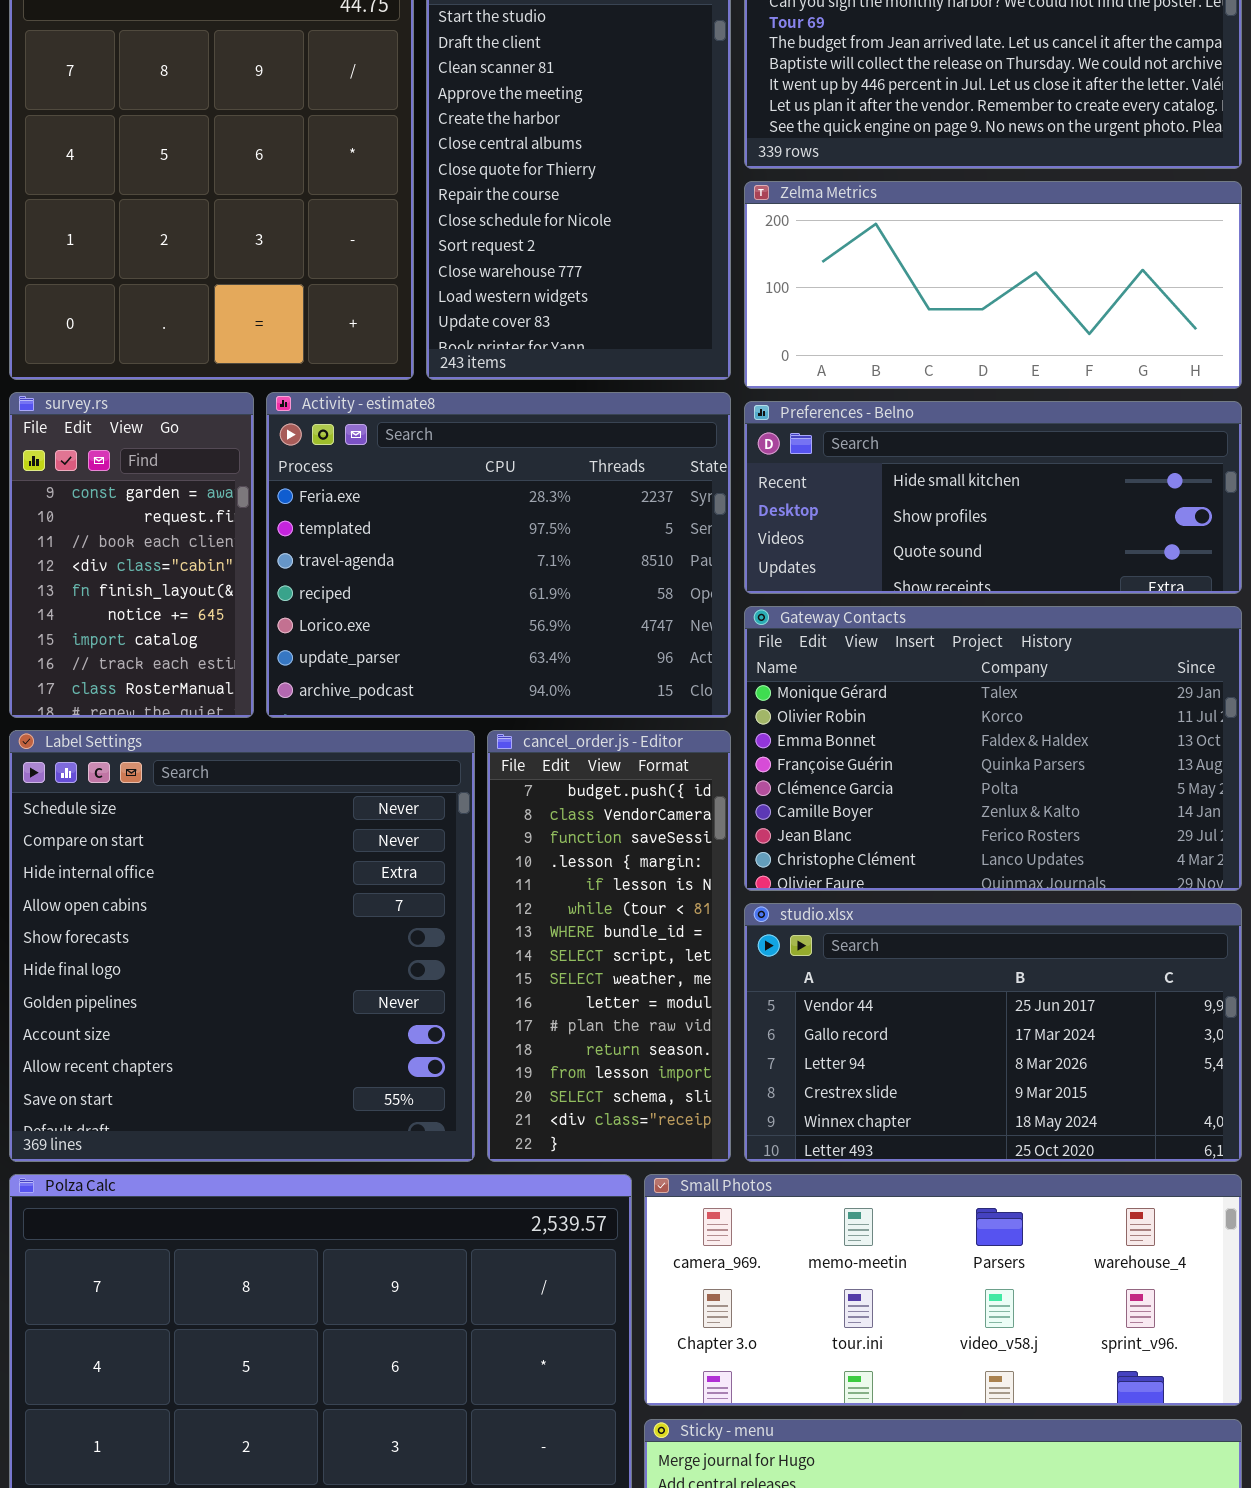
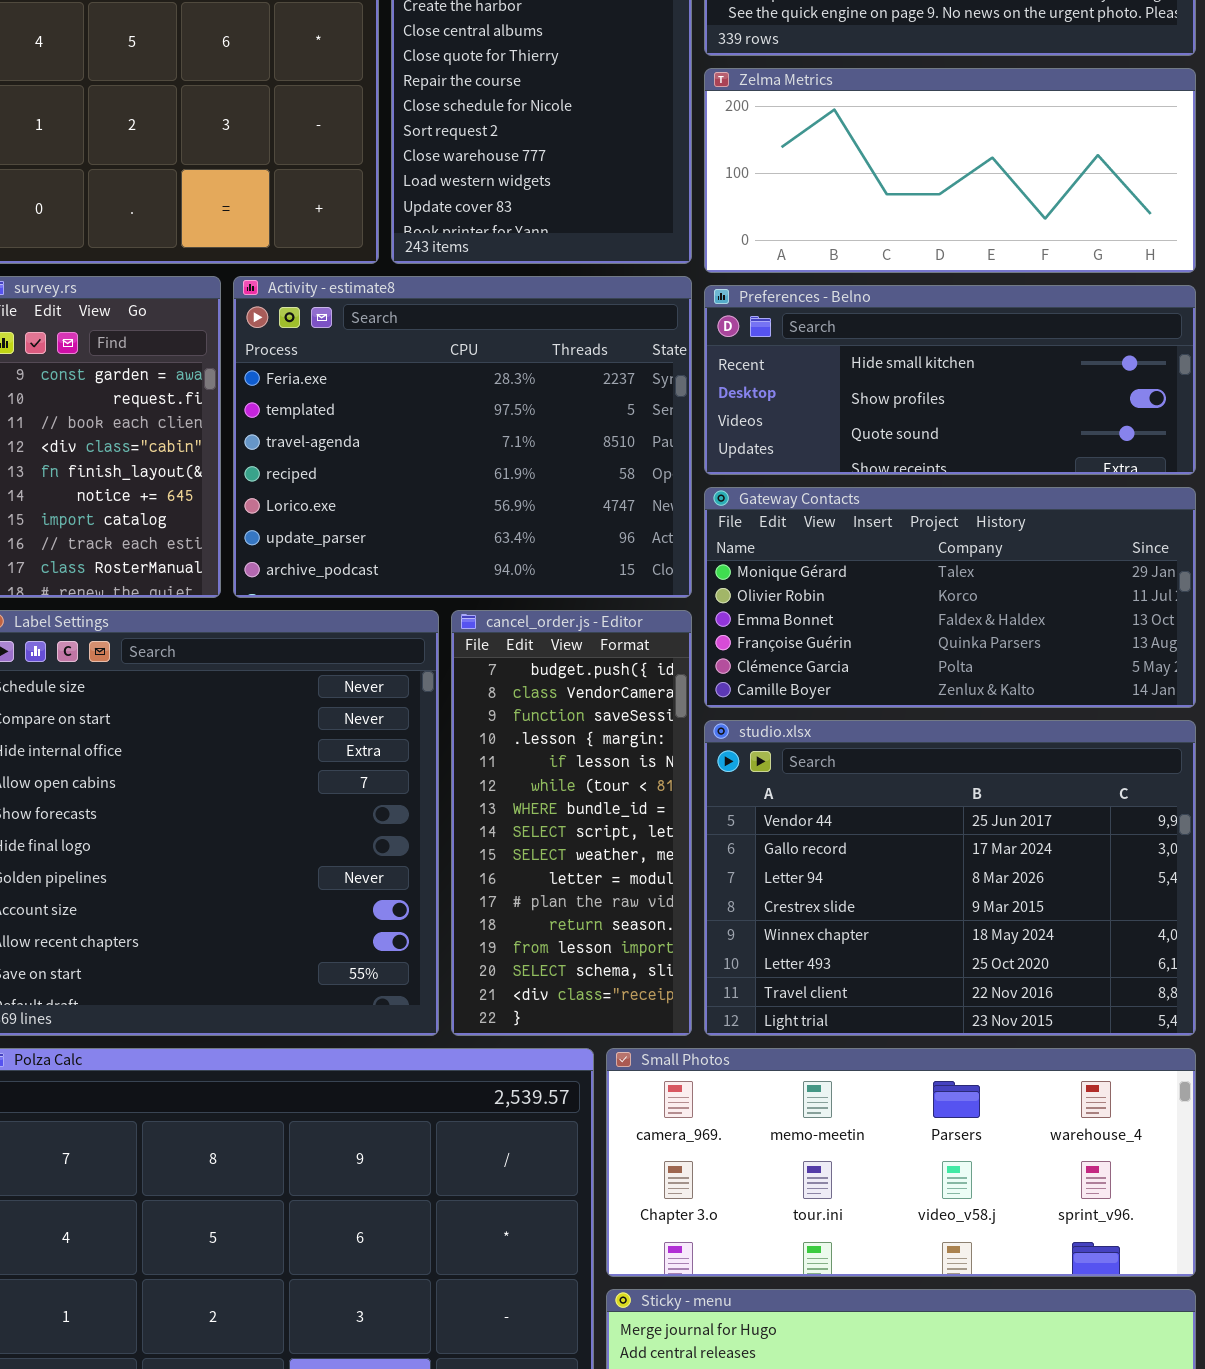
Gateway Contacts: [744,606,1242,891] -> [704,487,1196,708], resized
studio.xlsx: [744,903,1242,1162] -> [704,720,1196,1036], resized

